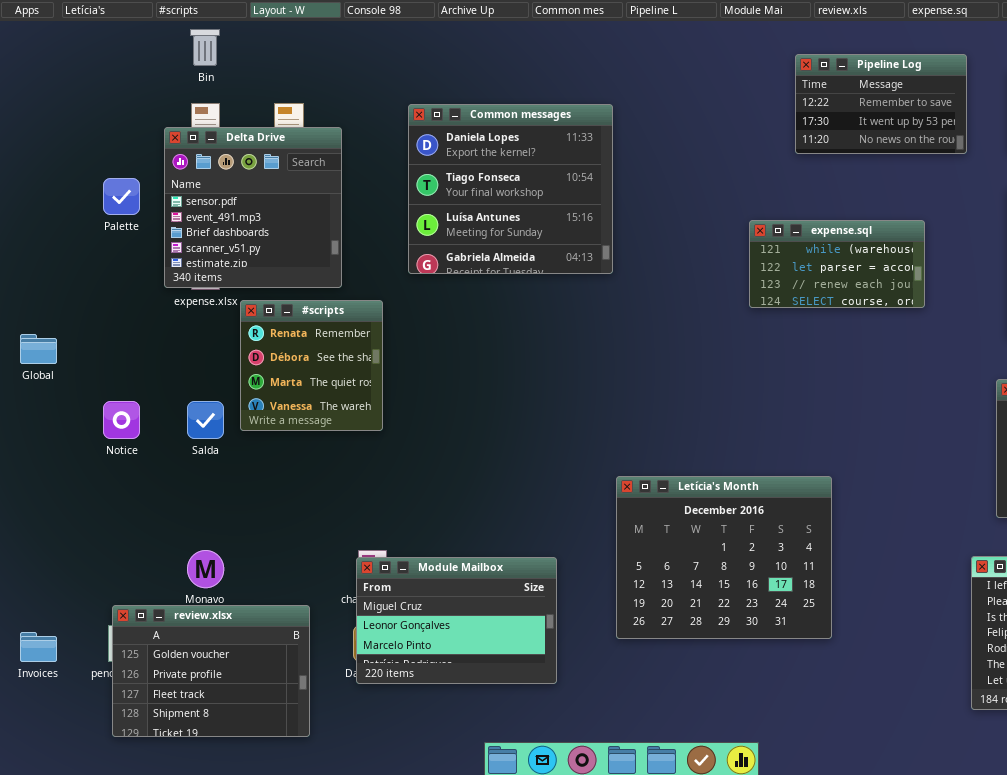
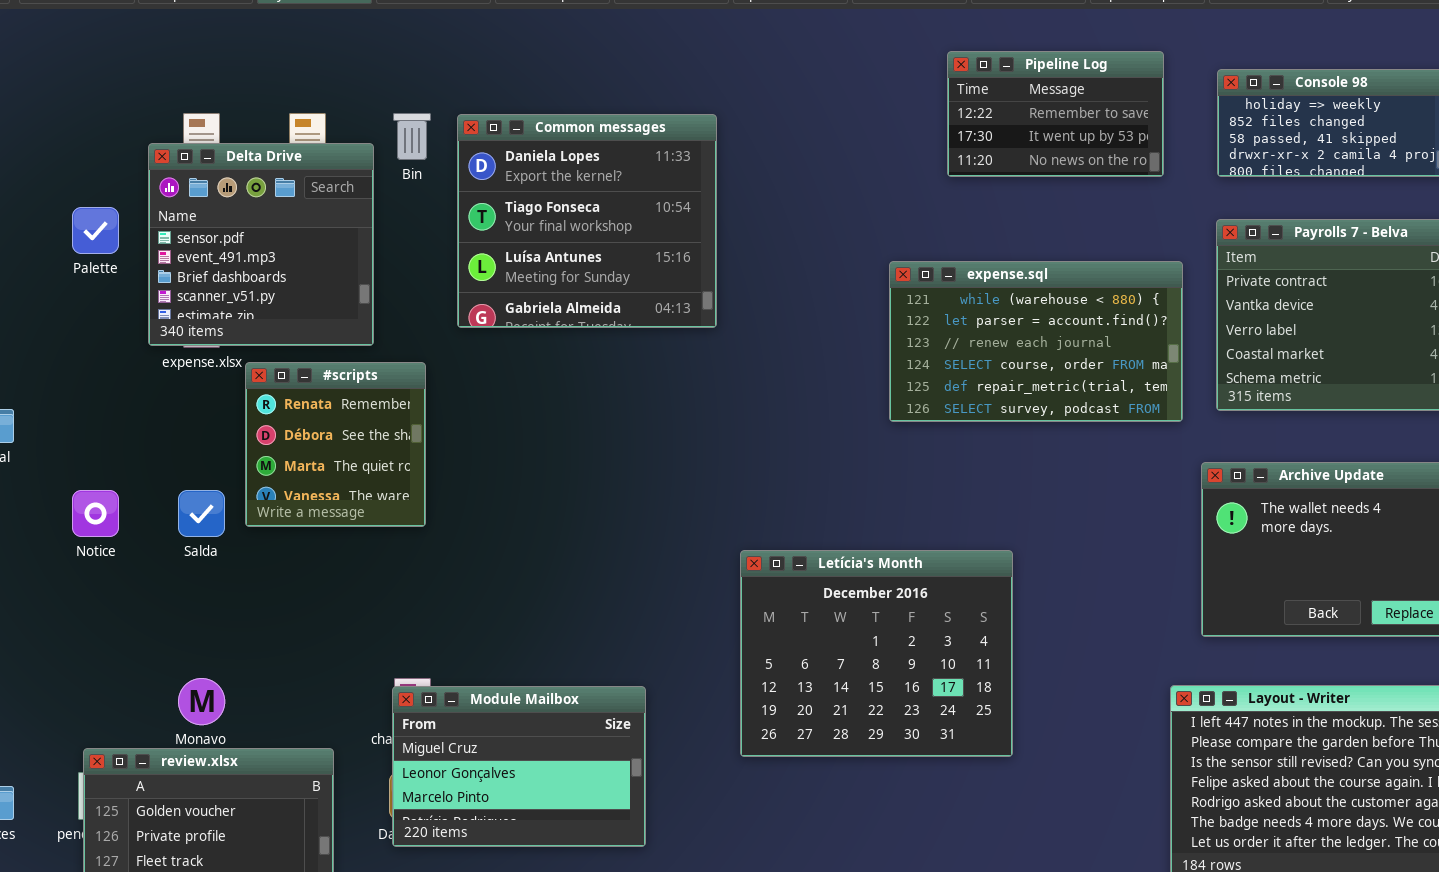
Bin: [190,29,220,66] -> [393,113,431,160], moved
expense.sql: [749,220,925,308] -> [889,261,1183,422], resized
Letícia's Month: [616,476,832,639] -> [740,550,1013,757], moved

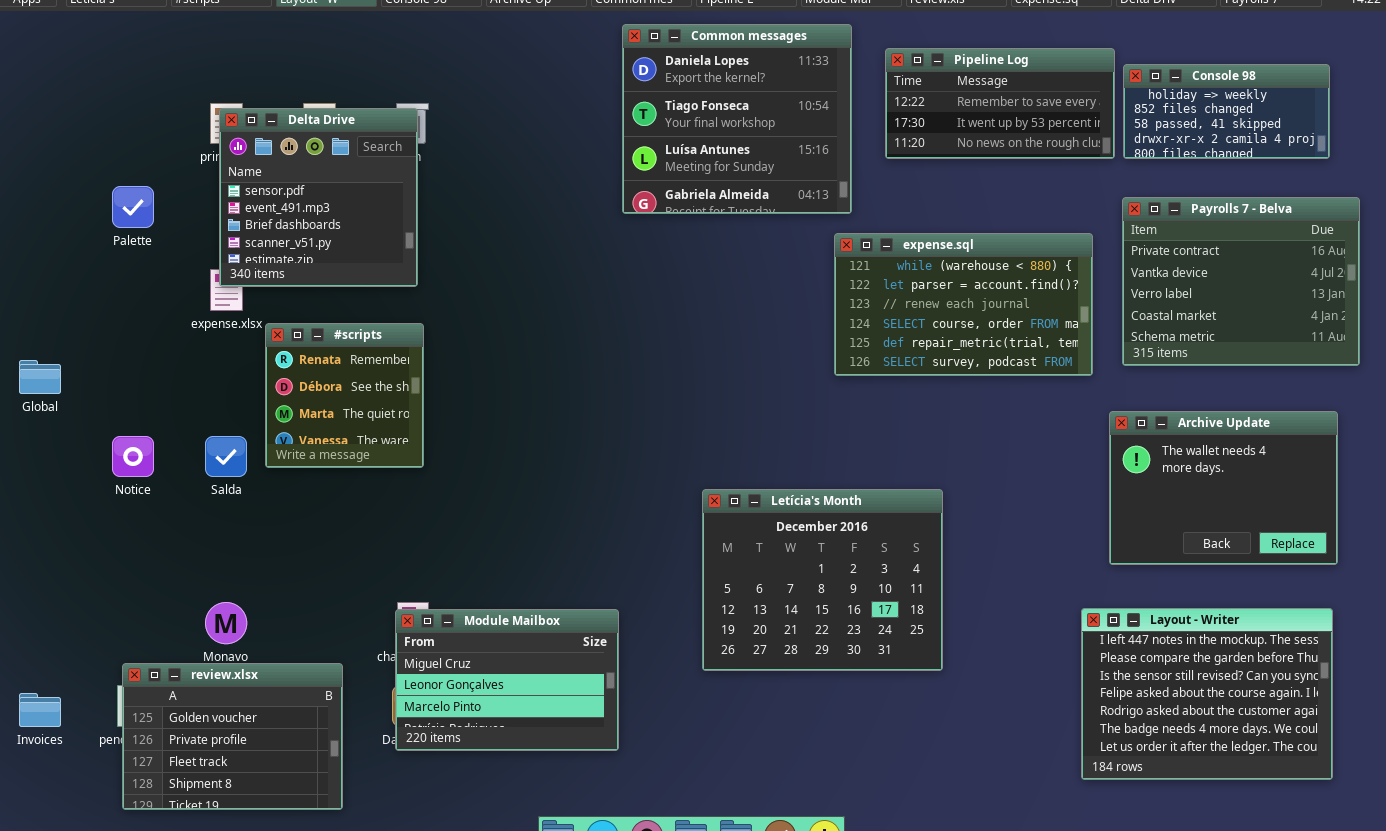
Pipeline Log: [947,51,1164,177] -> [885,48,1115,159], resized
Common messages: [457,114,717,328] -> [622,24,852,214], moved
Delta Drive: [148,143,374,346] -> [219,108,418,287], moved

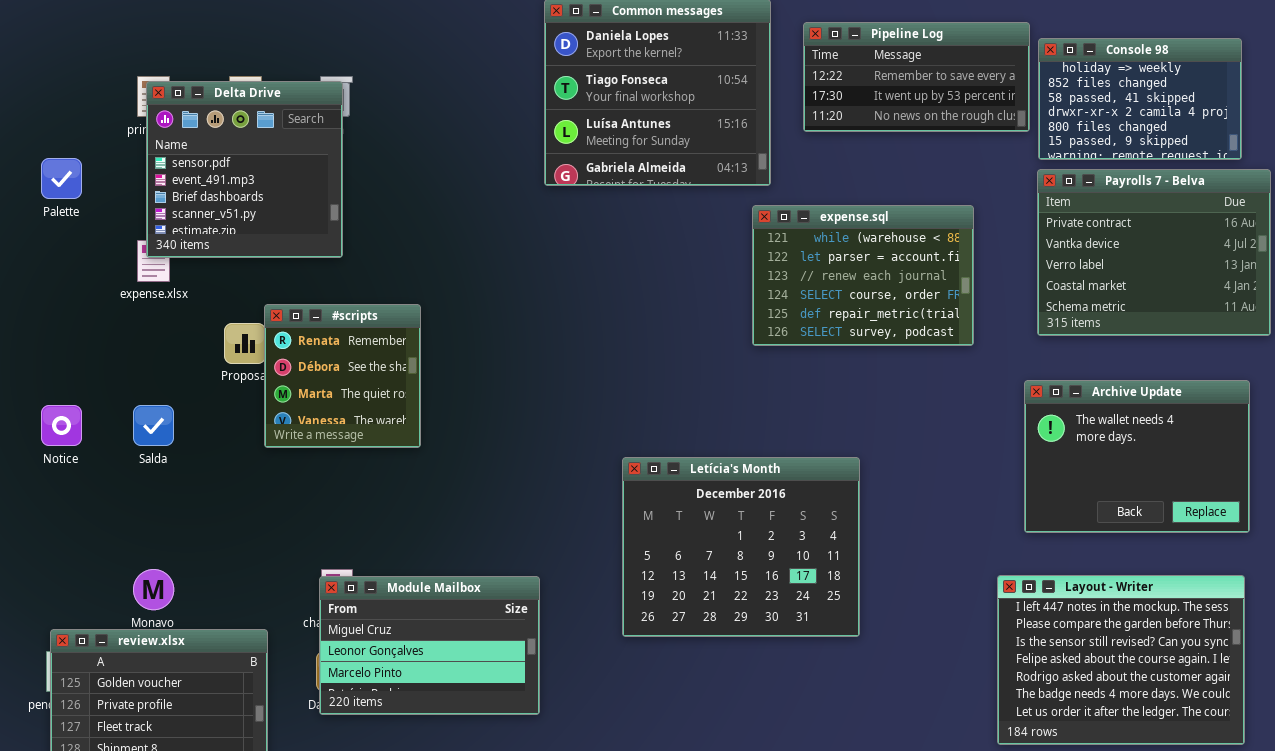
Console 98: [1123,64,1330,159] -> [1038,38,1242,160], resized
expense.sql: [834,233,1093,376] -> [752,205,974,346], resized
#scripts: [265,323,424,468] -> [264,304,421,448], moved

